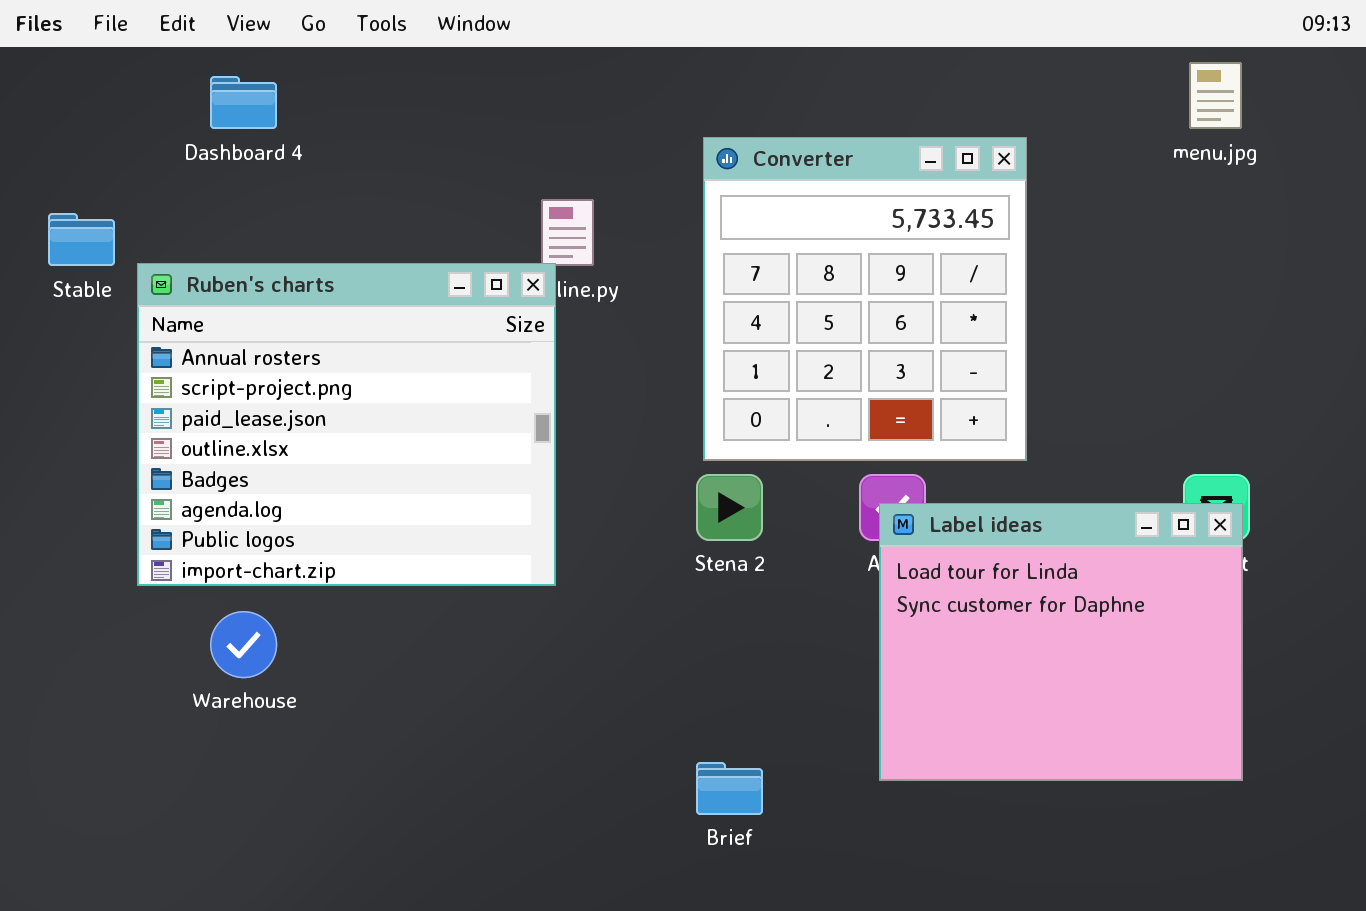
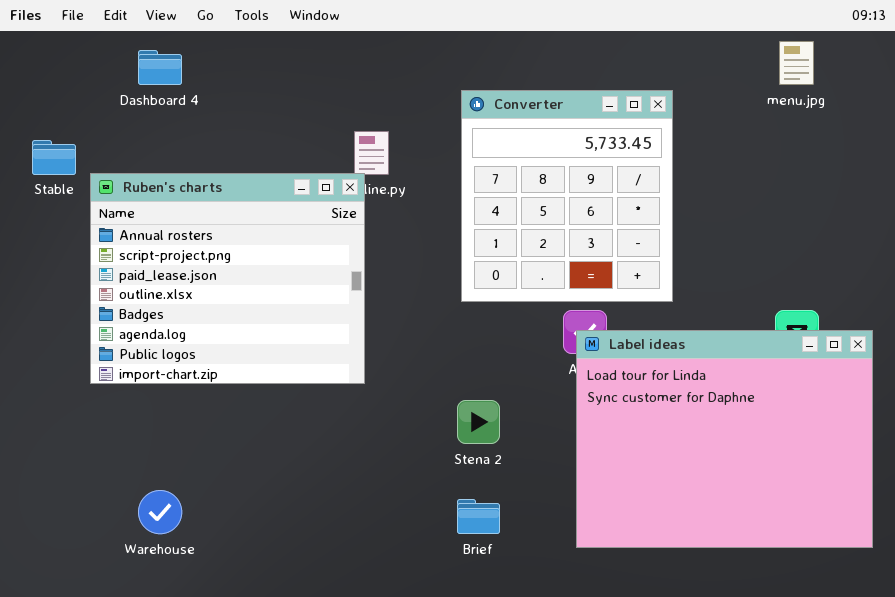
Stena 2: [696,474,763,541] -> [457,400,500,444], moved
Label ideas: [879,503,1243,781] -> [576,330,873,548], resized
Warehouse: [210,611,277,678] -> [138,490,182,534], moved

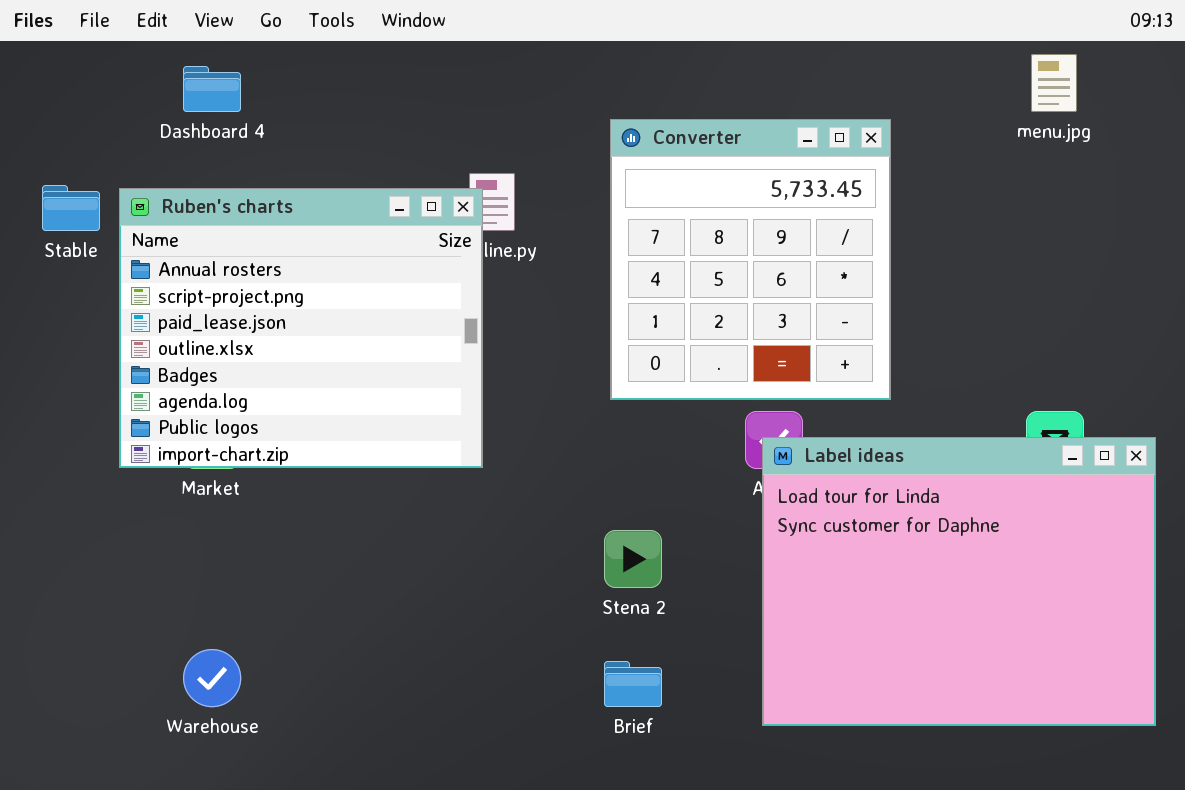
Ruben's charts: [90,173,365,384] -> [119,188,483,468], moved

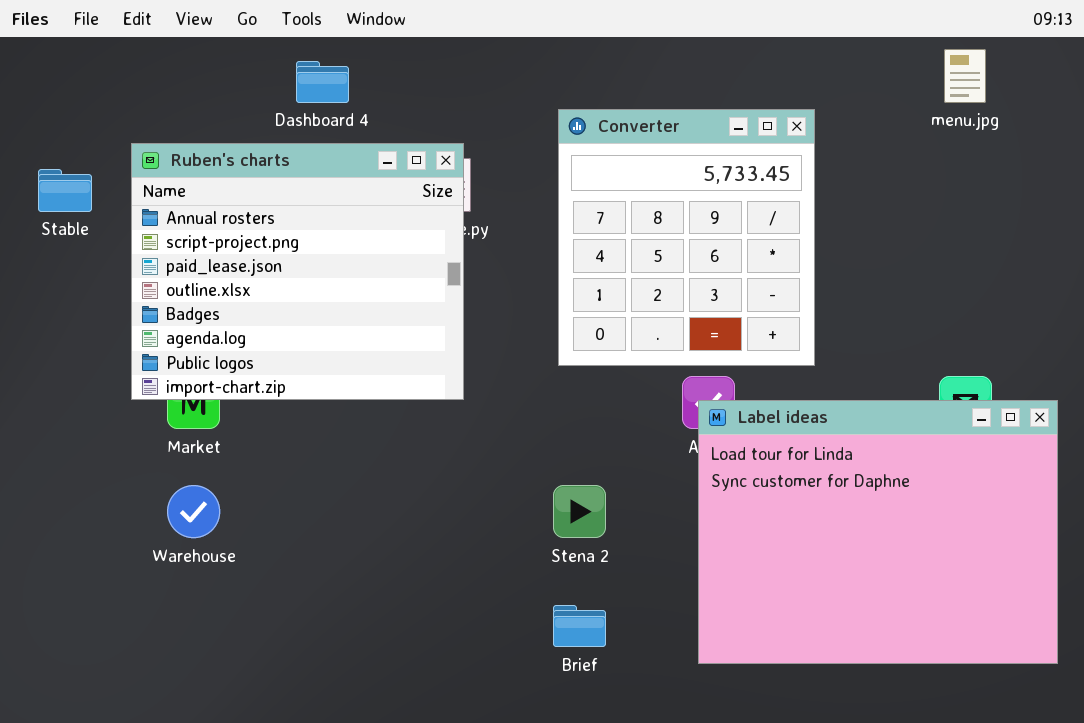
Dashboard 4: [183,66,241,112] -> [296,61,349,103], moved
Ruben's charts: [119,188,483,468] -> [131,143,464,400], moved
Warehouse: [183,649,241,707] -> [167,485,220,538], moved

